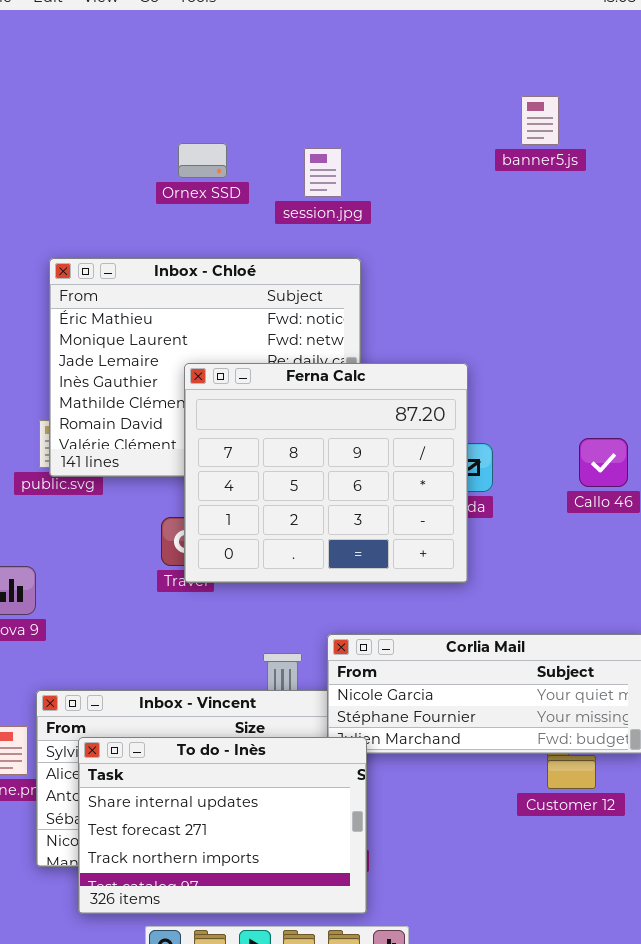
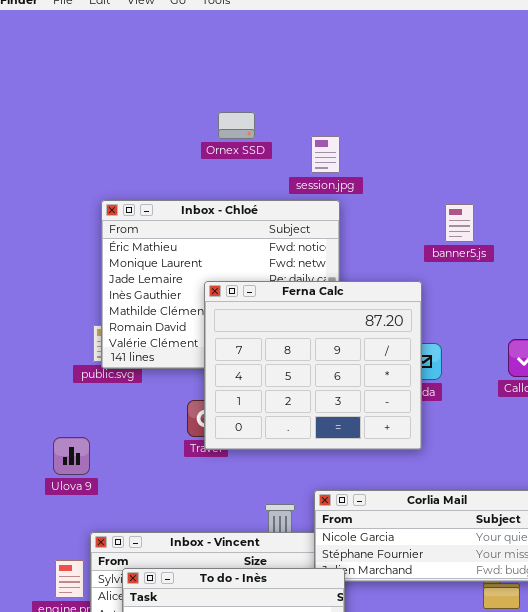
banner5.js: [521,96,559,145] -> [445,204,474,242], moved
Ornex SSD: [178,143,227,178] -> [218,112,255,139], moved
session.jpg: [304,148,342,197] -> [311,136,340,173], moved

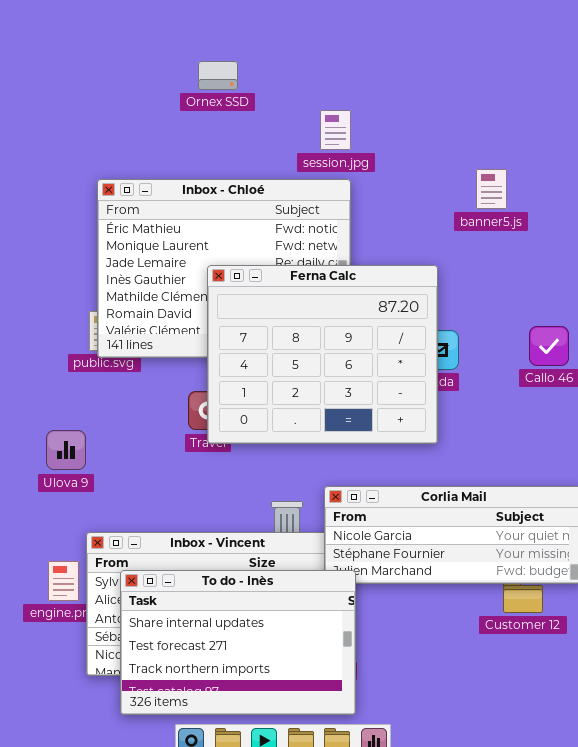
Ornex SSD: [218,112,255,139] -> [198,61,238,90], moved
banner5.js: [445,204,474,242] -> [476,169,507,209], moved

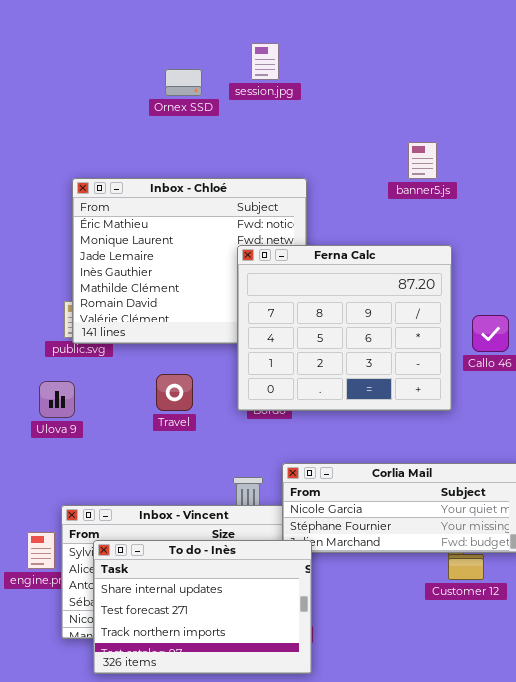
session.jpg: [320,110,351,150] -> [251,43,279,80], moved
banner5.js: [476,169,507,209] -> [408,142,437,179], moved
Ferna Calc: [207,265,438,444] -> [237,245,452,411], moved
Ulova 9: [46,430,86,470] -> [39,381,75,418], moved

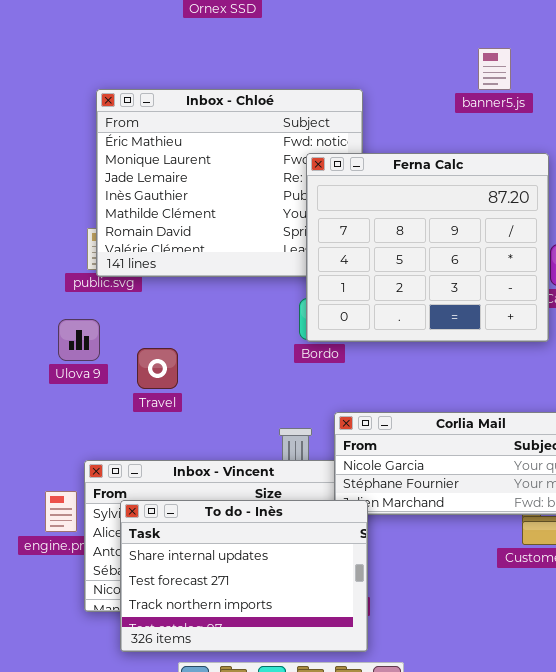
Ferna Calc: [237,245,452,411] -> [306,153,549,342], moved
Travel: [156,374,193,411] -> [137,348,178,389], moved

